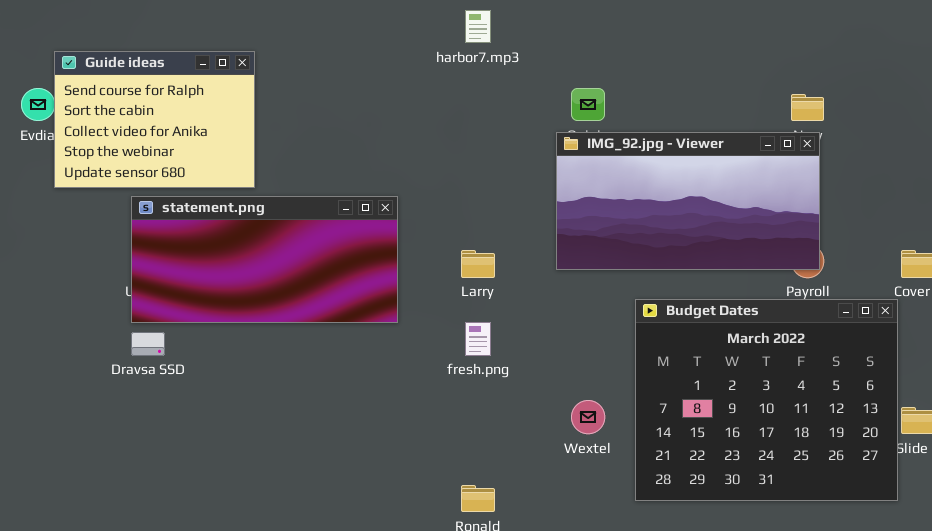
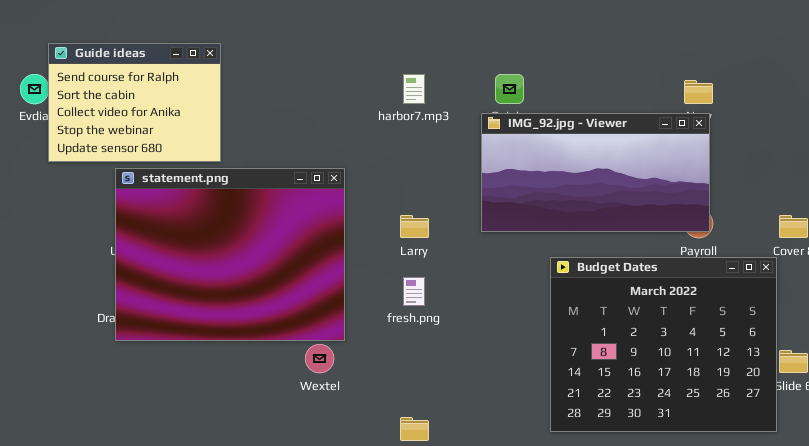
harbor7.mp3: [465,10,491,43] -> [403,74,425,104], moved
statement.png: [131,196,398,323] -> [115,168,345,341], resized
Wextel: [571,400,605,434] -> [305,344,334,373], moved

